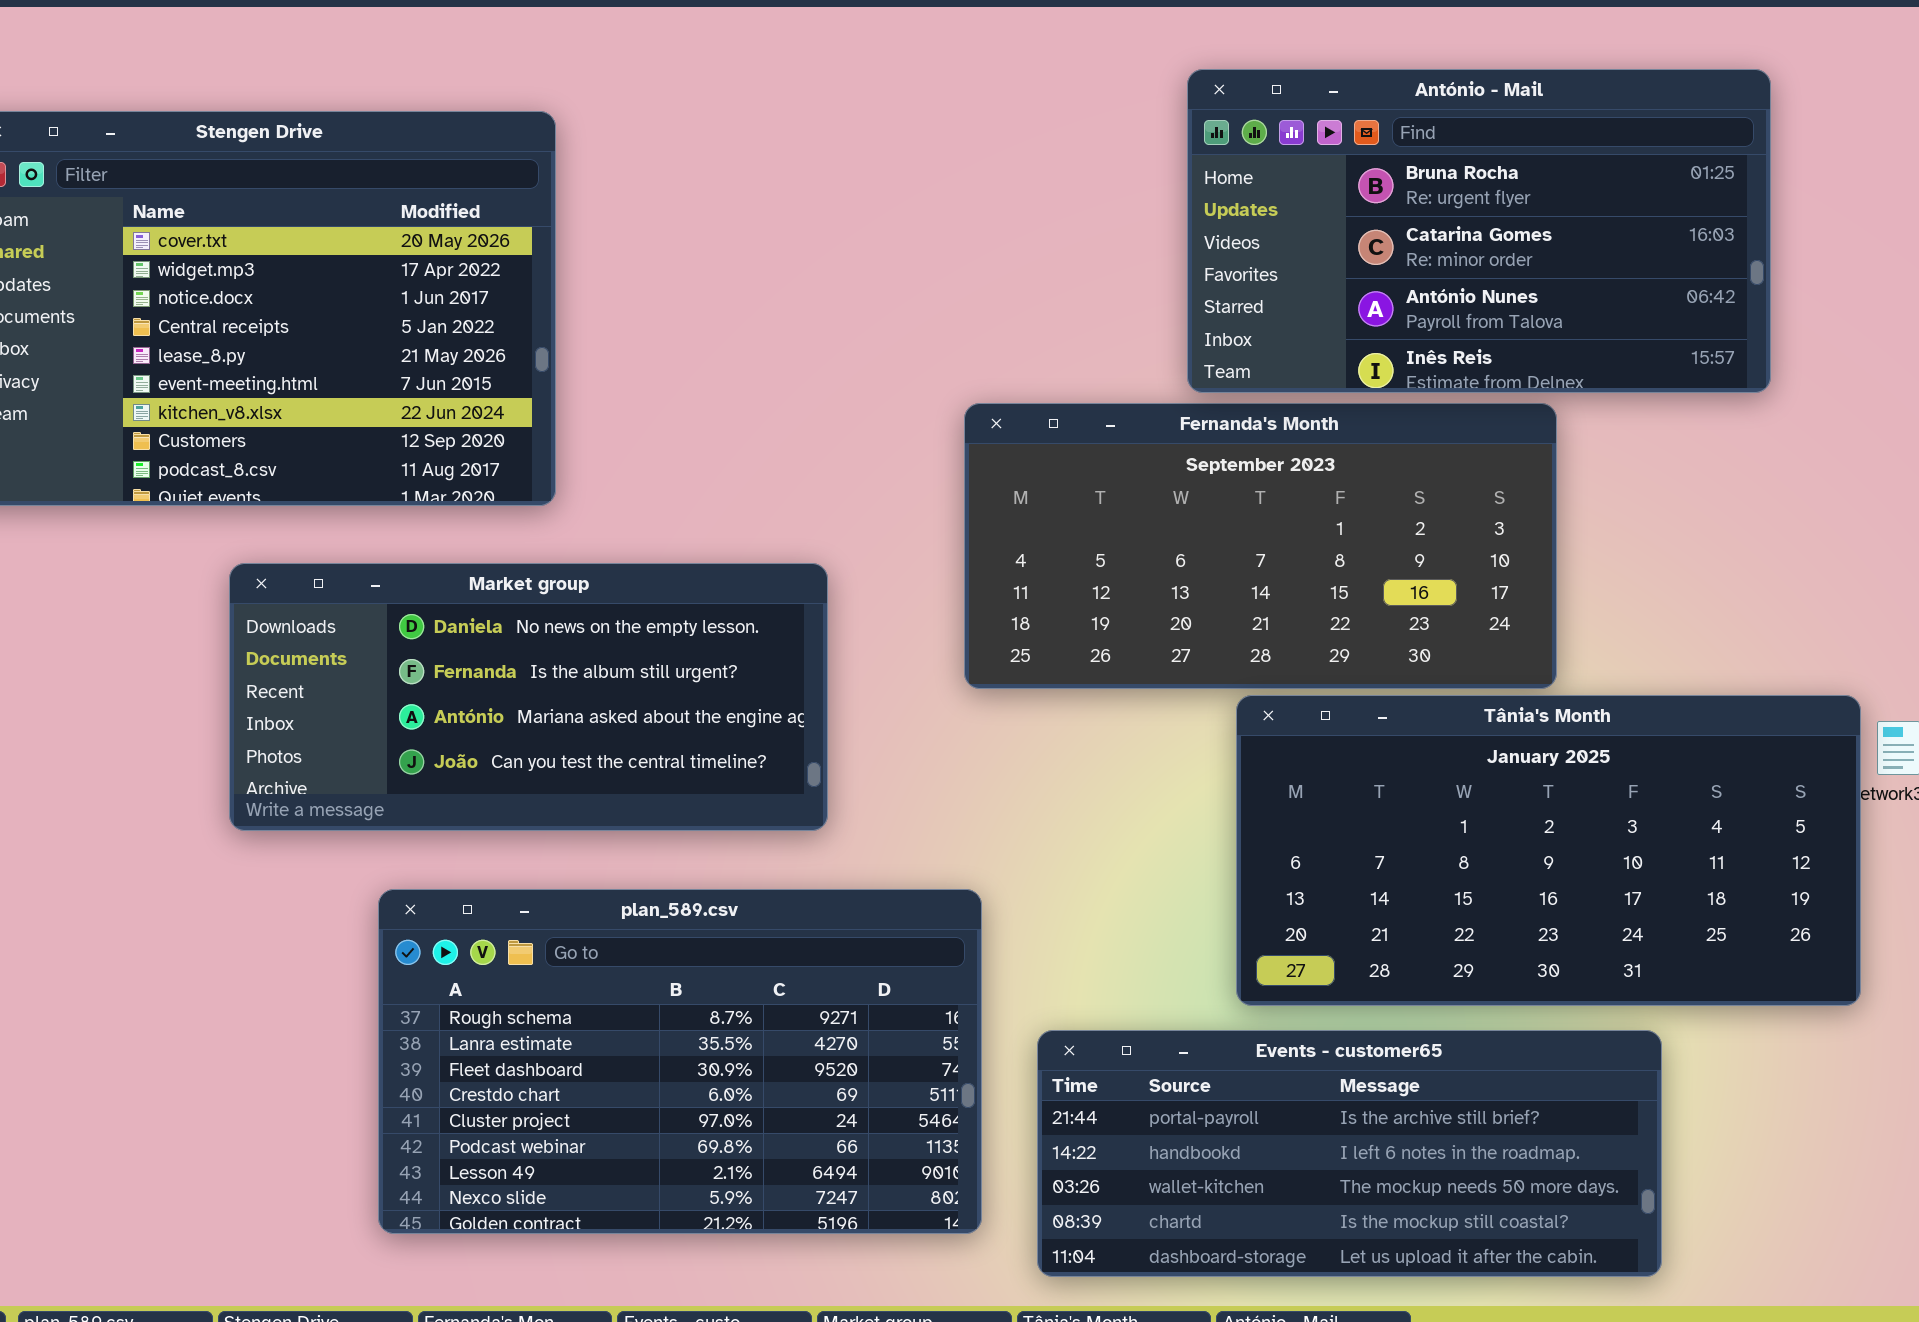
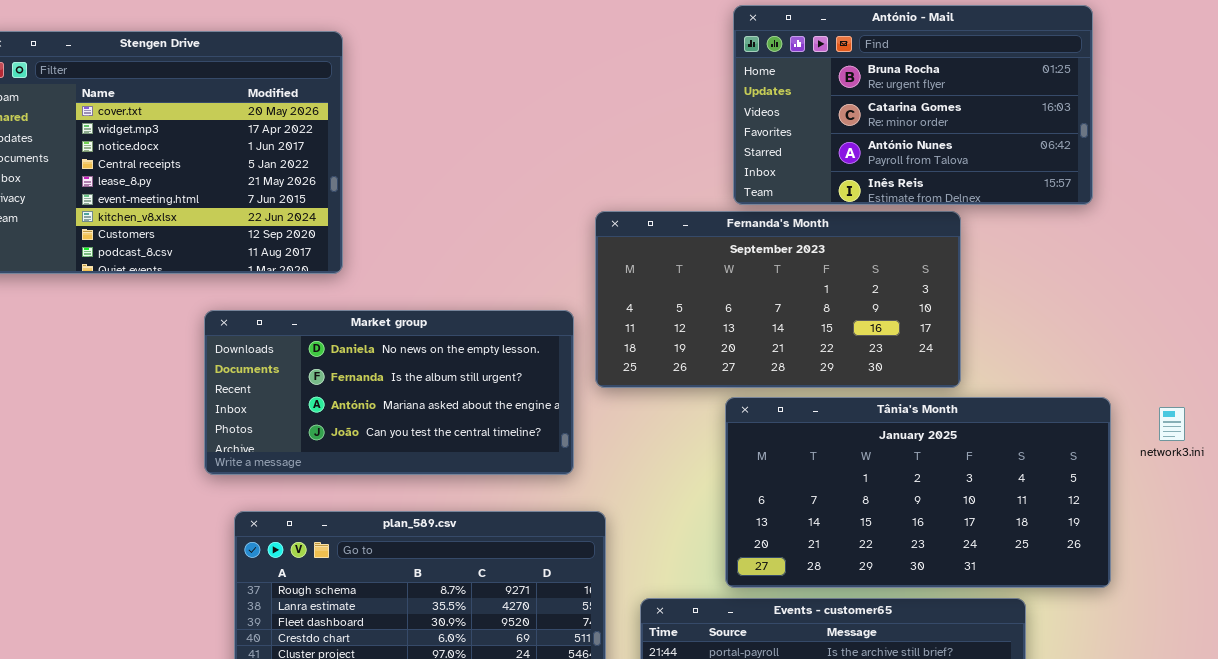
Market group: [229,563,828,831] -> [204,310,574,475], moved
Tânia's Month: [1236,695,1861,1006] -> [725,397,1111,588], moved

